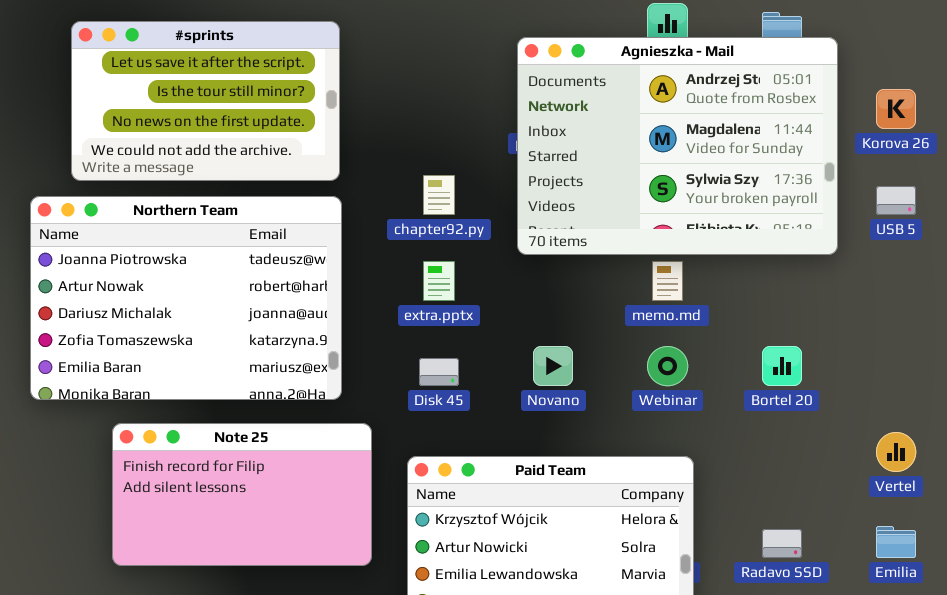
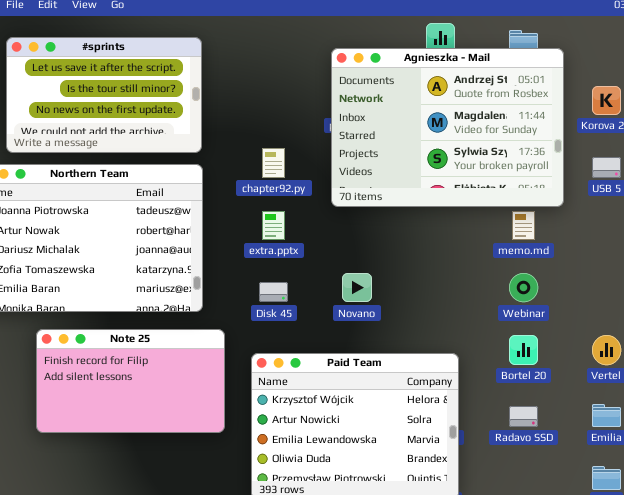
memo.md: [652,261,683,301] -> [512,211,535,240], moved
Webinar: [647,346,688,386] -> [509,273,538,302], moved
Bortel 20: [762,346,802,386] -> [509,335,538,365], moved

